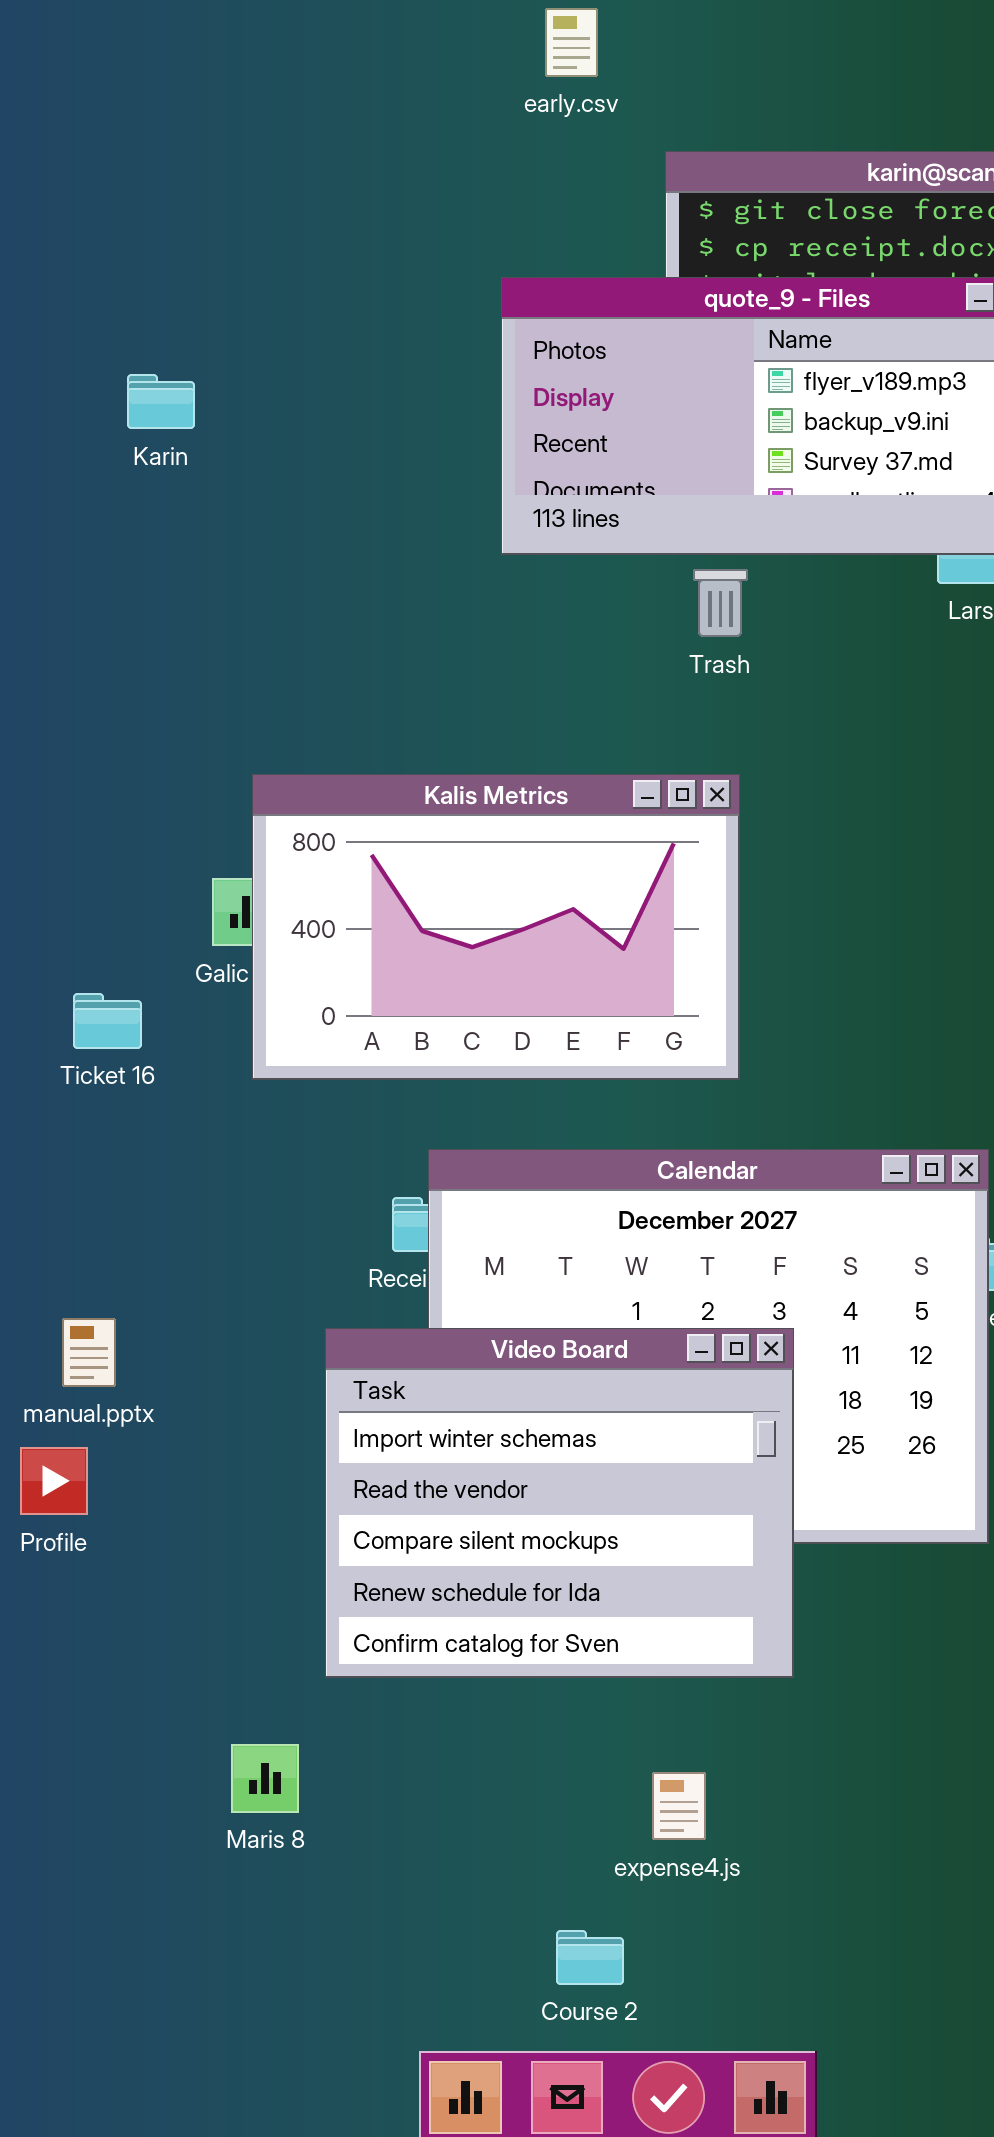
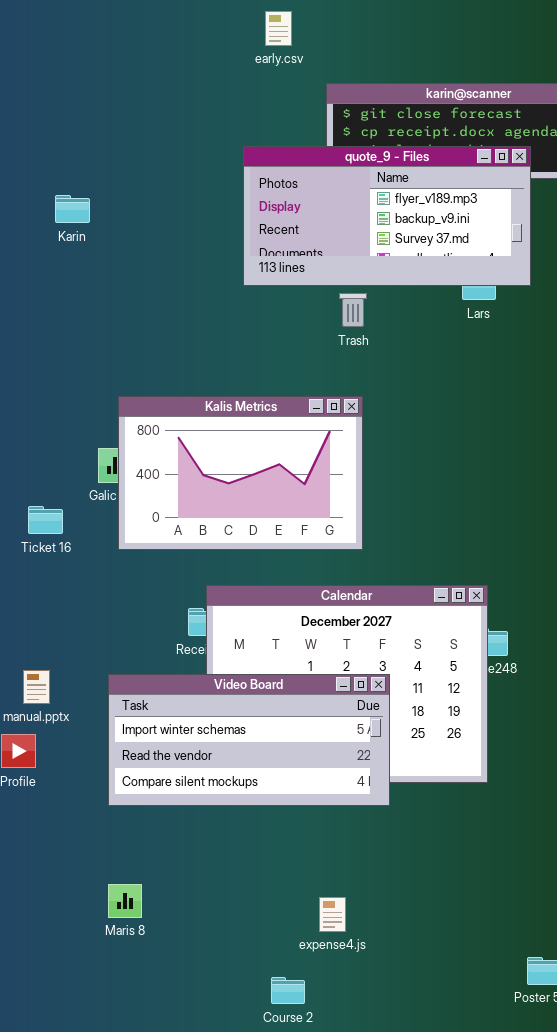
Video Board: [325,1328,794,1678] -> [108,674,390,806], resized

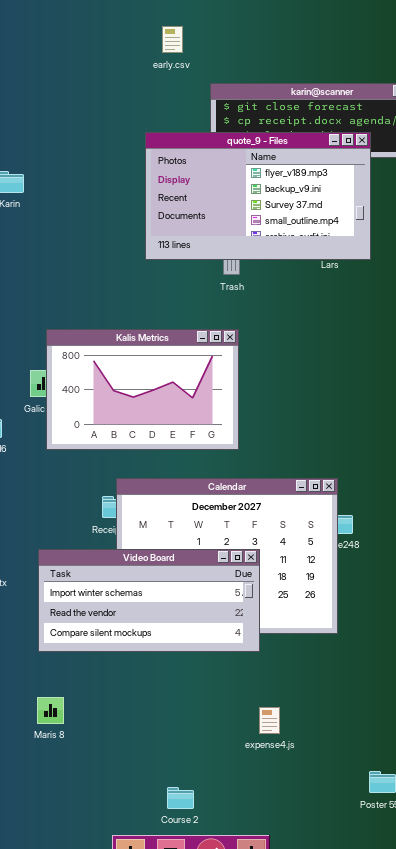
quote_9 - Files: [243,146,531,286] -> [145,132,371,260], resized
Maris 8: [108,884,142,918] -> [37,697,64,724], moved
expense4.js: [319,897,346,932] -> [259,707,280,734], moved

